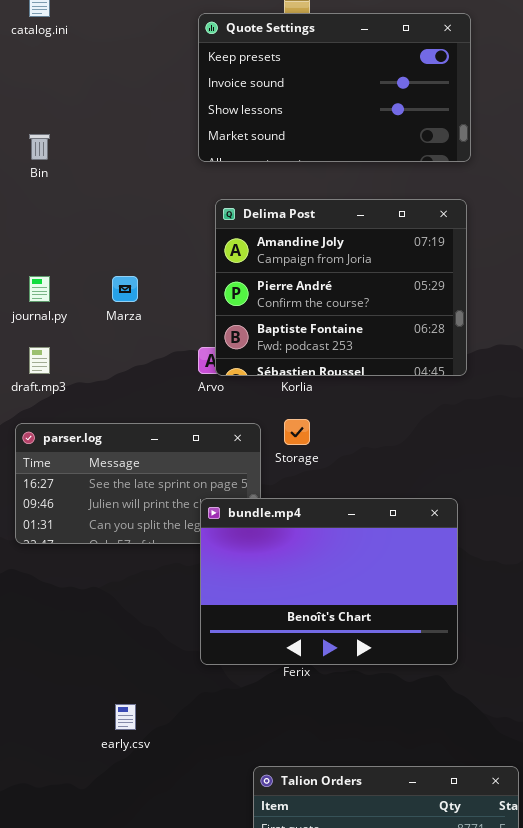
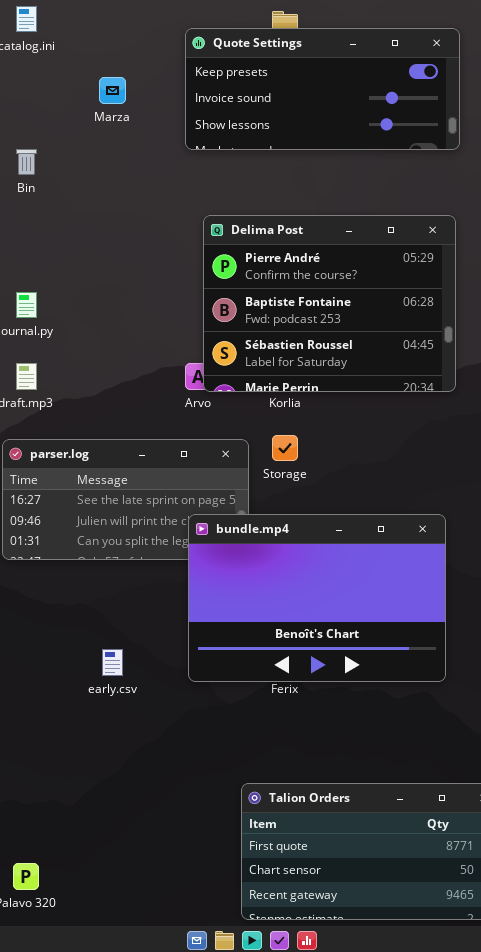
Quote Settings: [198,13,471,162] -> [185,28,460,150], resized
Delima Post: [215,199,467,376] -> [203,215,456,392], scrolled down 1 row
Marza: [112,276,138,302] -> [99,77,126,104], moved
early.csv: [115,704,136,730] -> [102,649,123,676], moved

